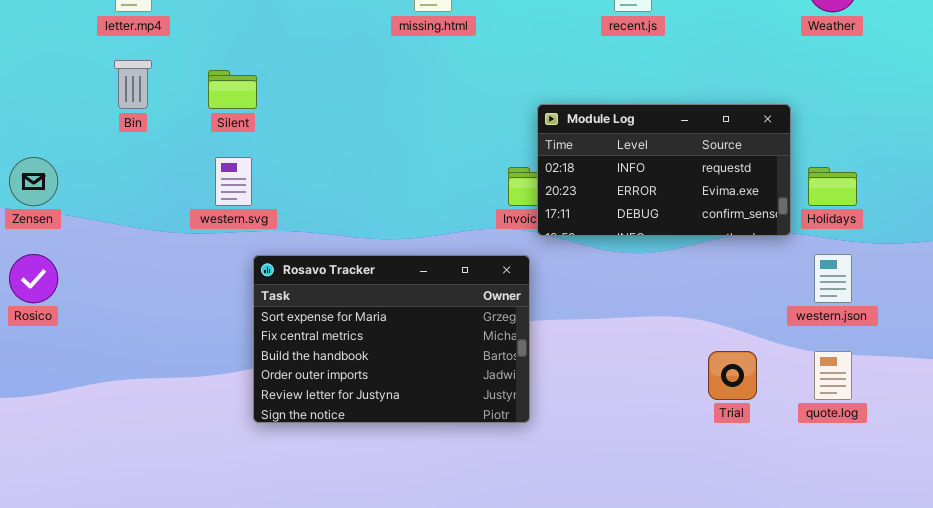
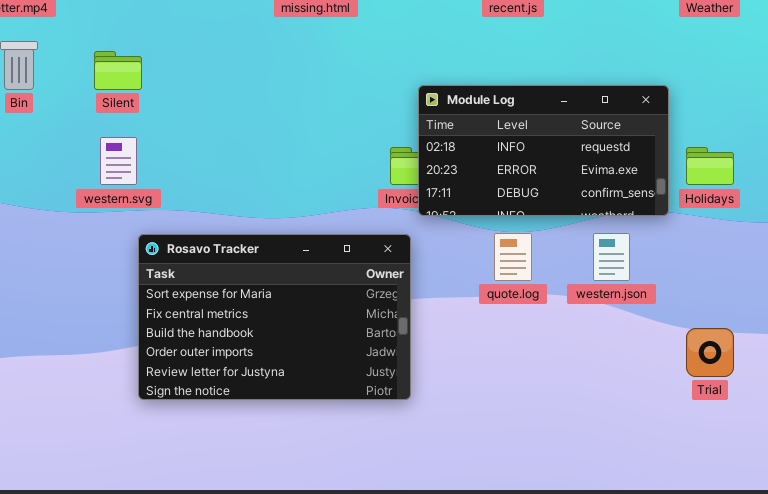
western.json: [814,254,852,303] -> [593,233,630,281], moved
Trial: [708,351,757,400] -> [686,328,734,377], moved
quote.log: [814,351,852,400] -> [494,233,532,281], moved

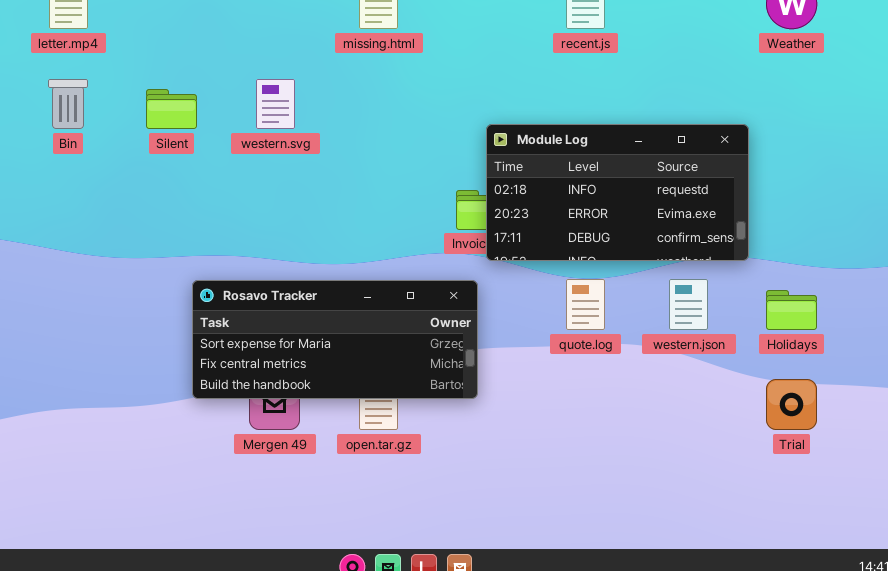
western.svg: [100,137,137,185] -> [256,79,295,129], moved
Holidays: [686,147,734,185] -> [766,290,817,330], moved
Rosavo Tracker: [138,234,411,400] -> [192,280,478,399], resized

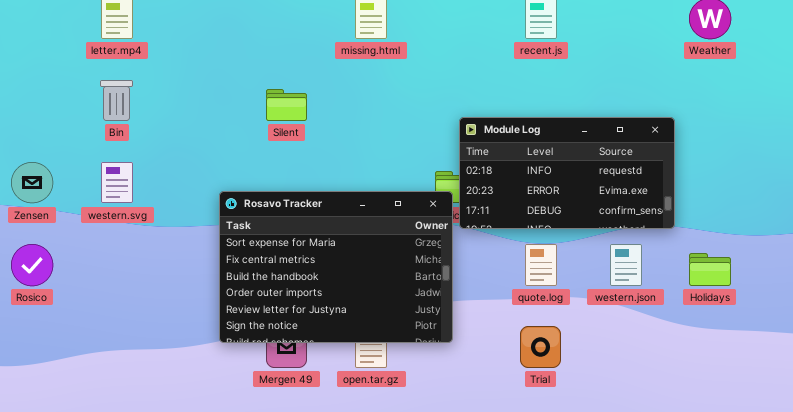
western.svg: [256,79,295,129] -> [101,162,133,203], moved
Silent: [146,89,197,129] -> [266,89,307,121], moved
Rosavo Tracker: [192,280,478,399] -> [219,191,453,343], resized
Trial: [766,379,817,430] -> [520,326,561,368], moved

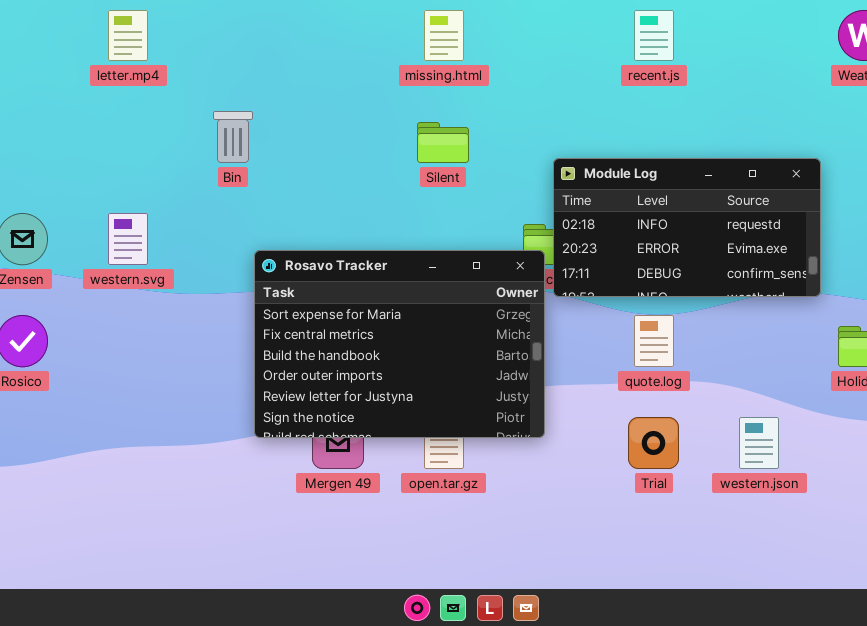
Bin: [100,80,133,121] -> [213,111,253,163], moved
Silent: [266,89,307,121] -> [417,122,469,163], moved
western.json: [610,244,642,286] -> [739,417,779,469], moved

